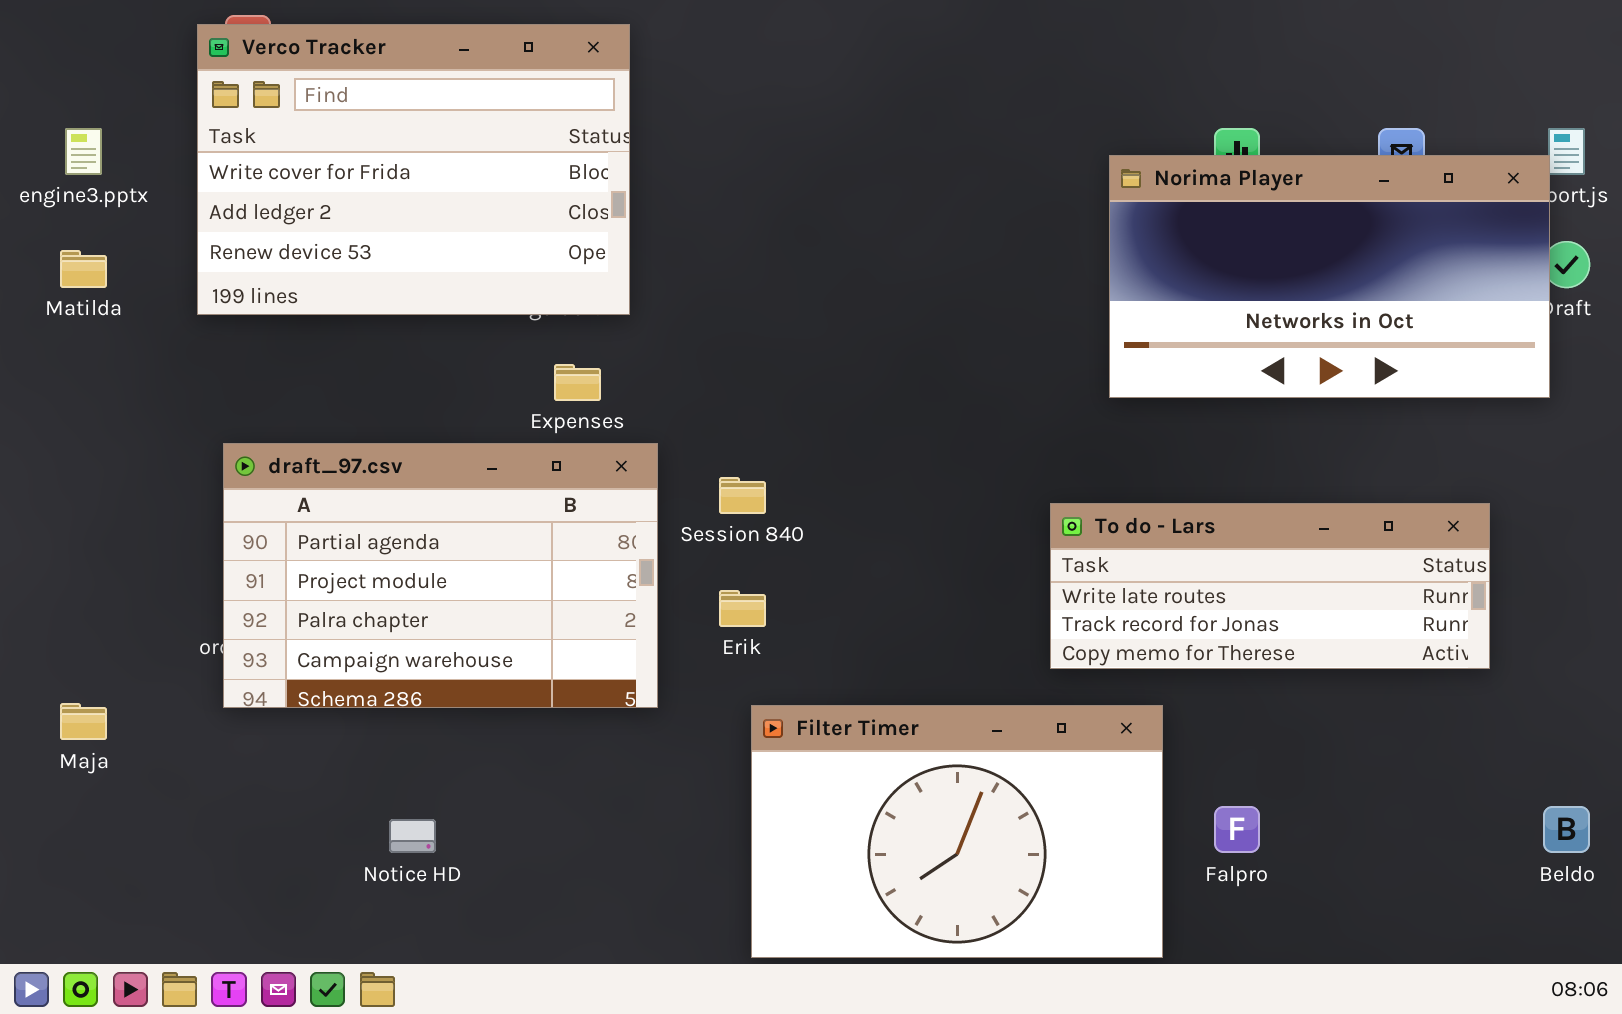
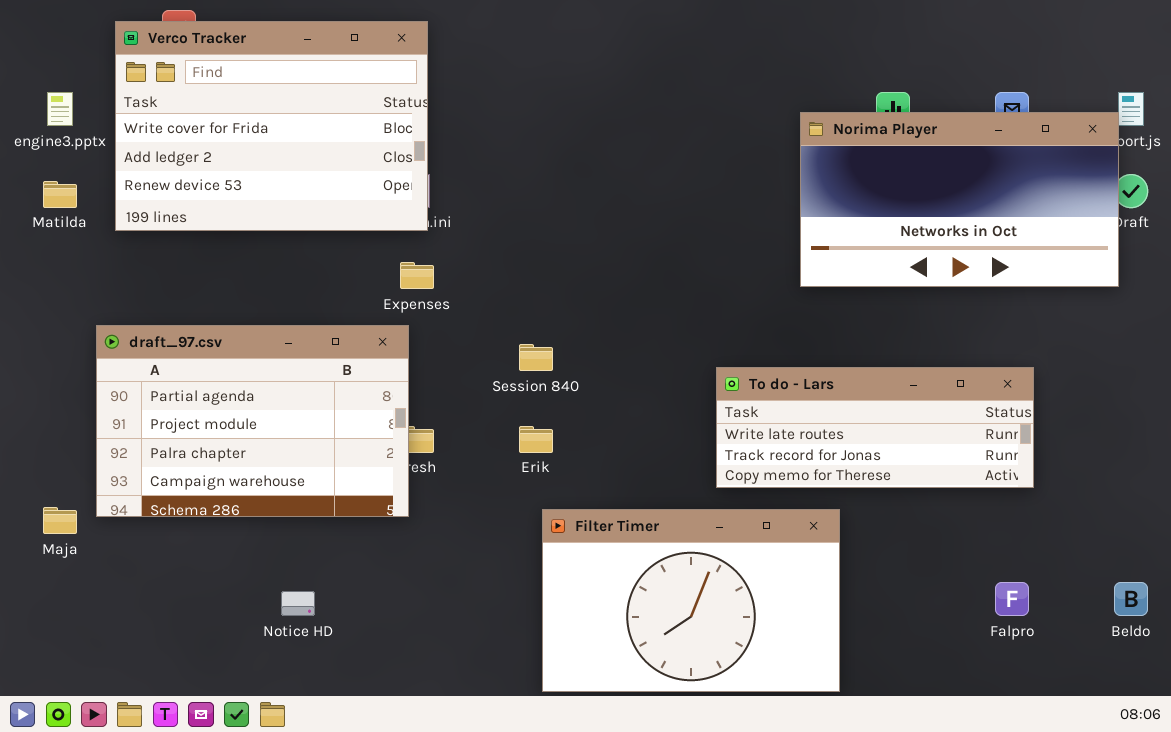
Verco Tracker: [197,24,630,315] -> [115,21,428,231], moved
draft_97.csv: [223,443,658,708] -> [96,325,409,517], moved
To do - Lars: [1050,503,1490,669] -> [716,367,1034,488], moved
Falpro: [1214,806,1260,853] -> [995,582,1029,616], moved

